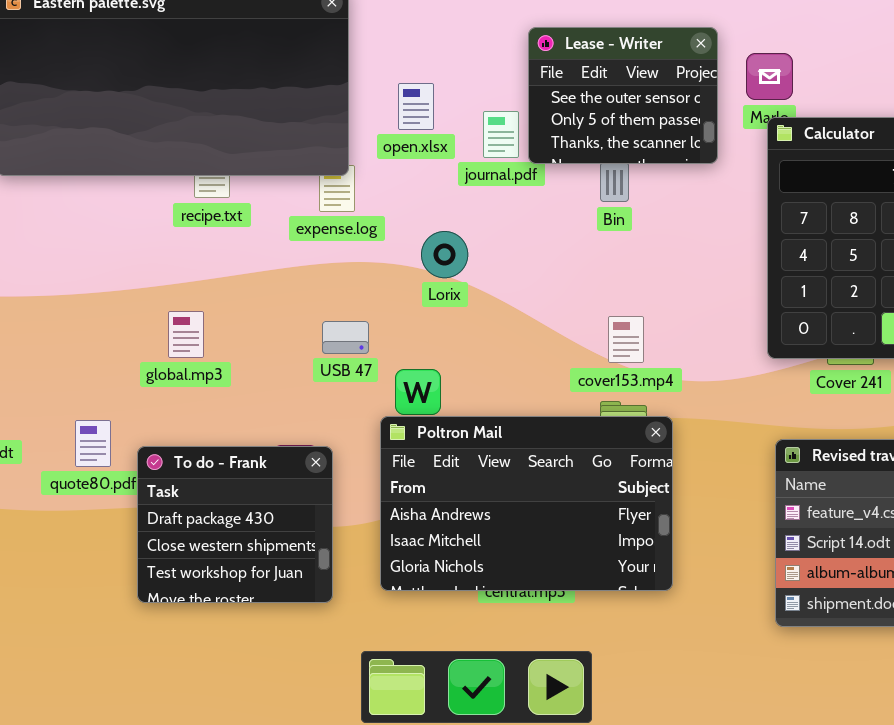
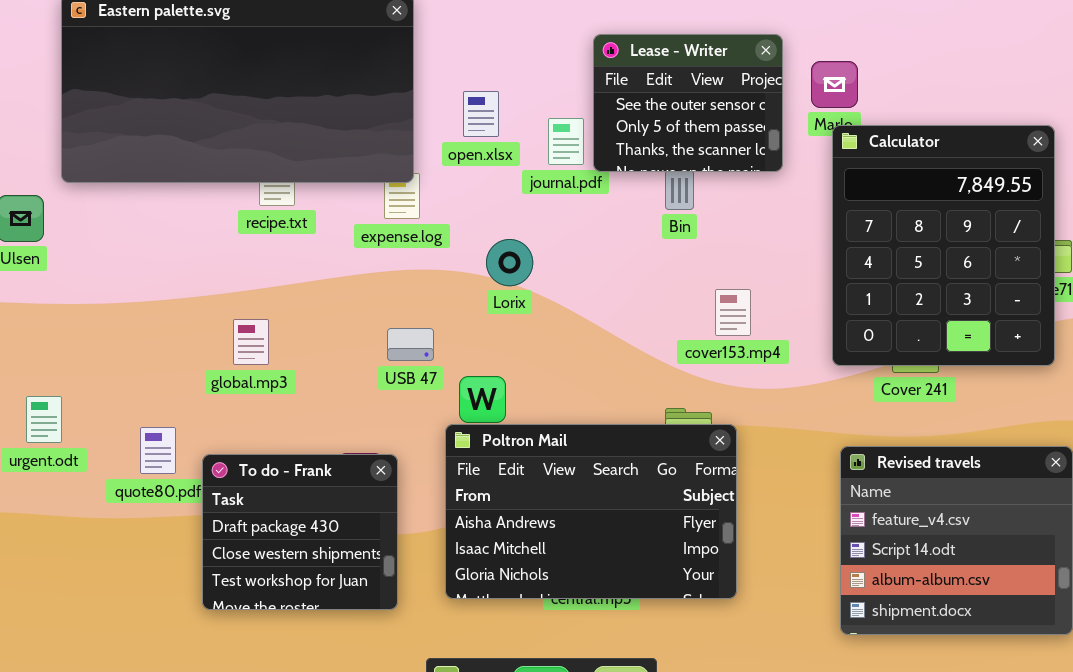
cover153.mp4: [608,316,644,363] -> [715,289,751,336], moved

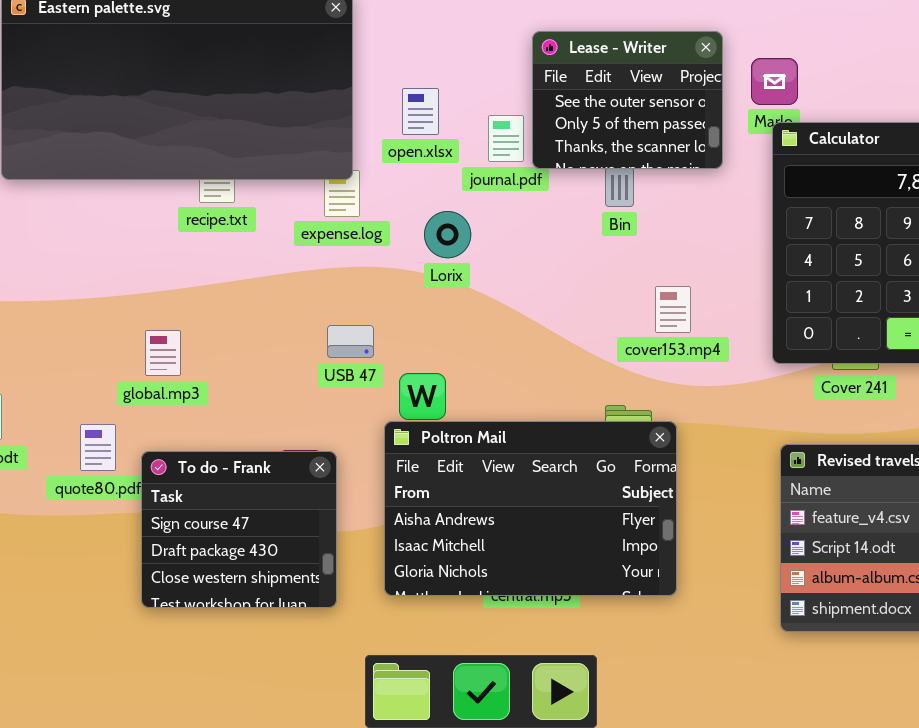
Lorix: [486,239,533,286] -> [424,211,471,258], moved
global.mp3: [233,319,269,365] -> [145,330,181,376], moved
To do - Frank: [202,454,398,610] -> [141,451,337,608], scrolled up 1 row

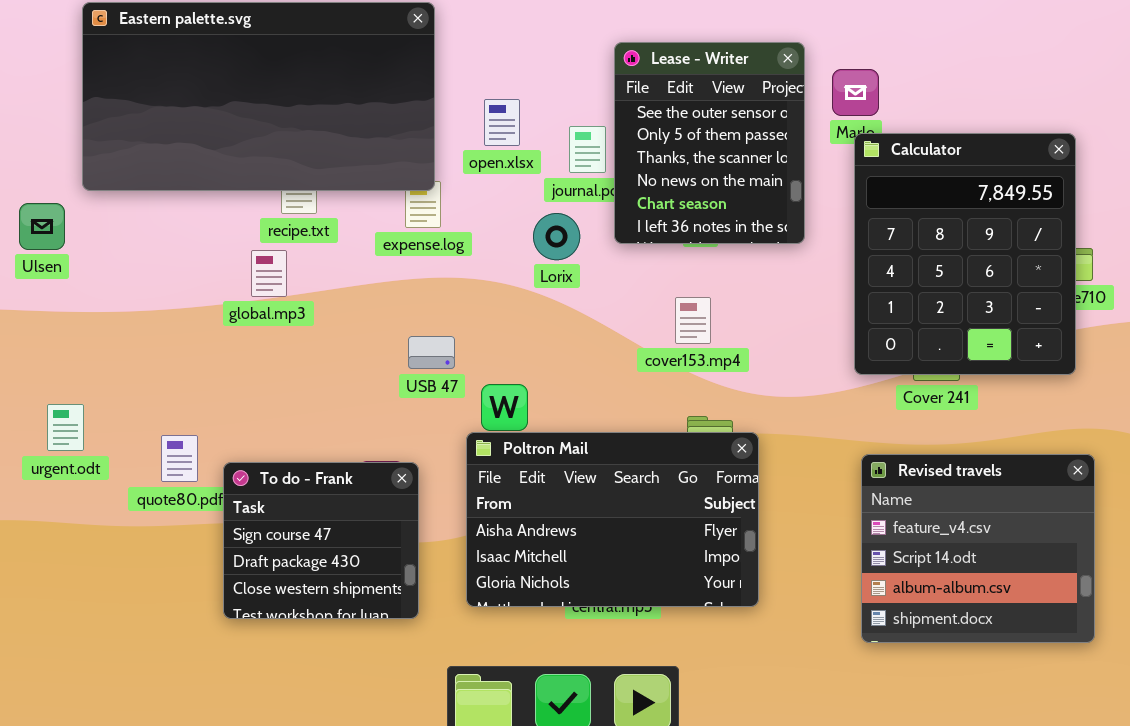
Lease - Writer: [532,31,723,169] -> [614,42,805,244], resized
Lorix: [424,211,471,258] -> [533,213,580,260], moved
cover153.mp4: [655,286,691,333] -> [675,297,711,344], moved
global.mp3: [145,330,181,376] -> [251,250,287,297], moved

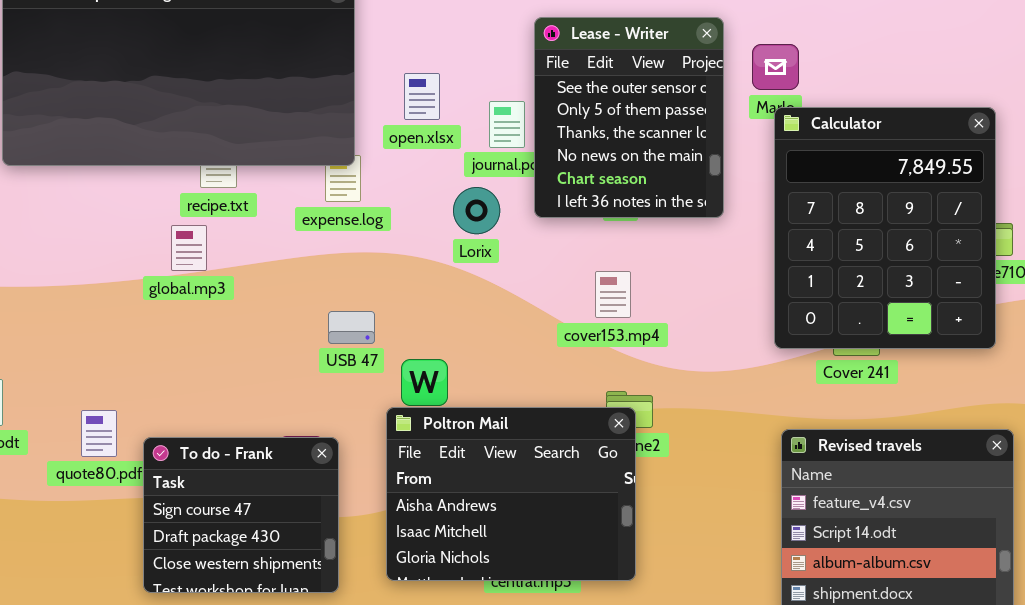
Poltron Mail: [466,432,759,607] -> [386,407,636,581], resized

